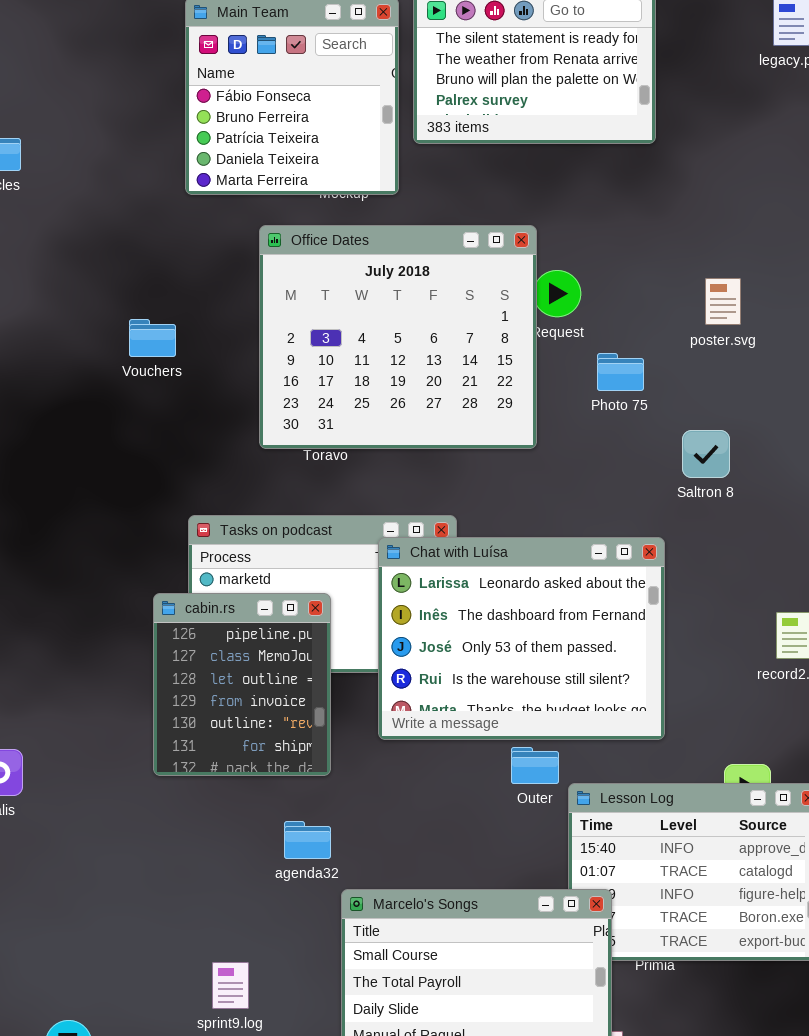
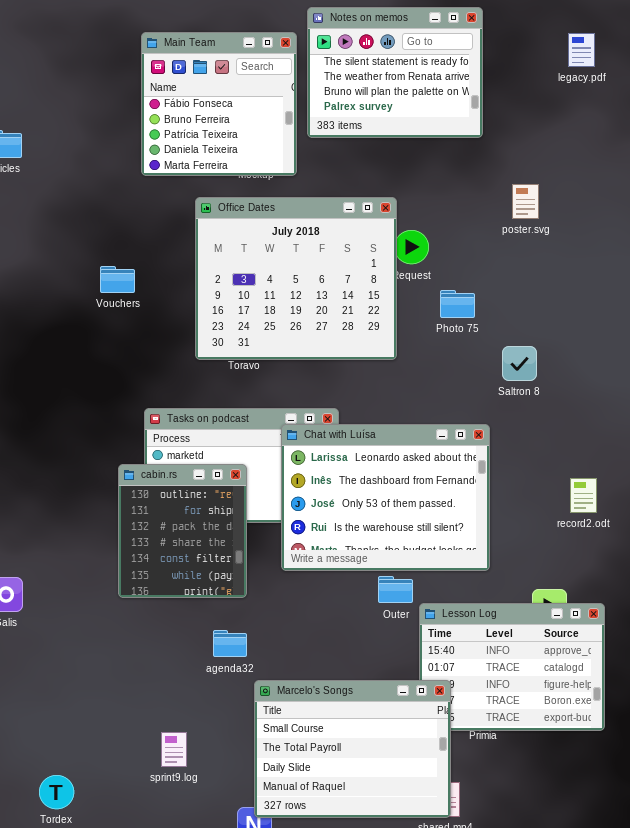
poster.svg: [705,278,741,325] -> [512,184,539,219], moved
cabin.rs: [153,593,331,776] -> [118,464,247,598], scrolled down 4 rows

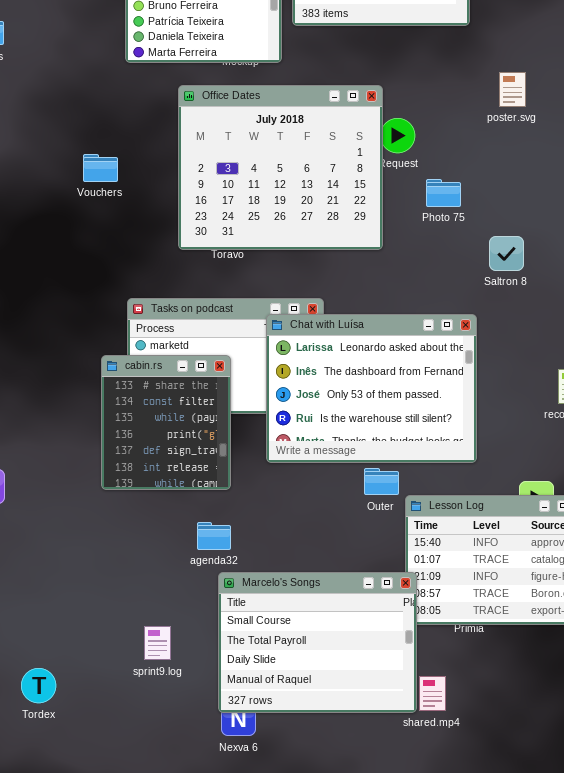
cabin.rs: [118,464,247,598] -> [101,355,231,490], scrolled down 3 rows
Marcelo's Songs: [254,680,451,818] -> [218,572,417,713], moved

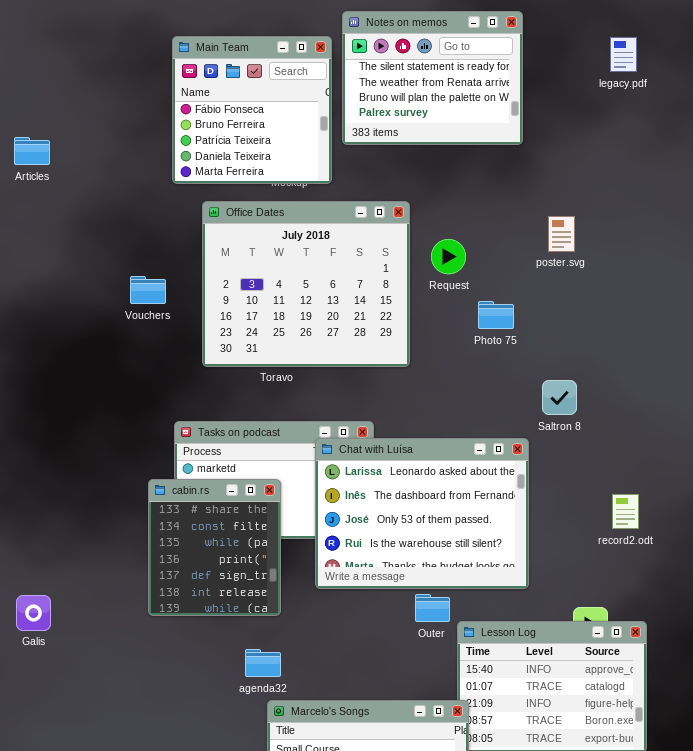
poster.svg: [499,72,526,107] -> [548,216,575,252], moved
Office Dates: [178,85,383,250] -> [202,201,410,367], moved
Saltron 8: [489,236,524,271] -> [542,380,577,415], moved

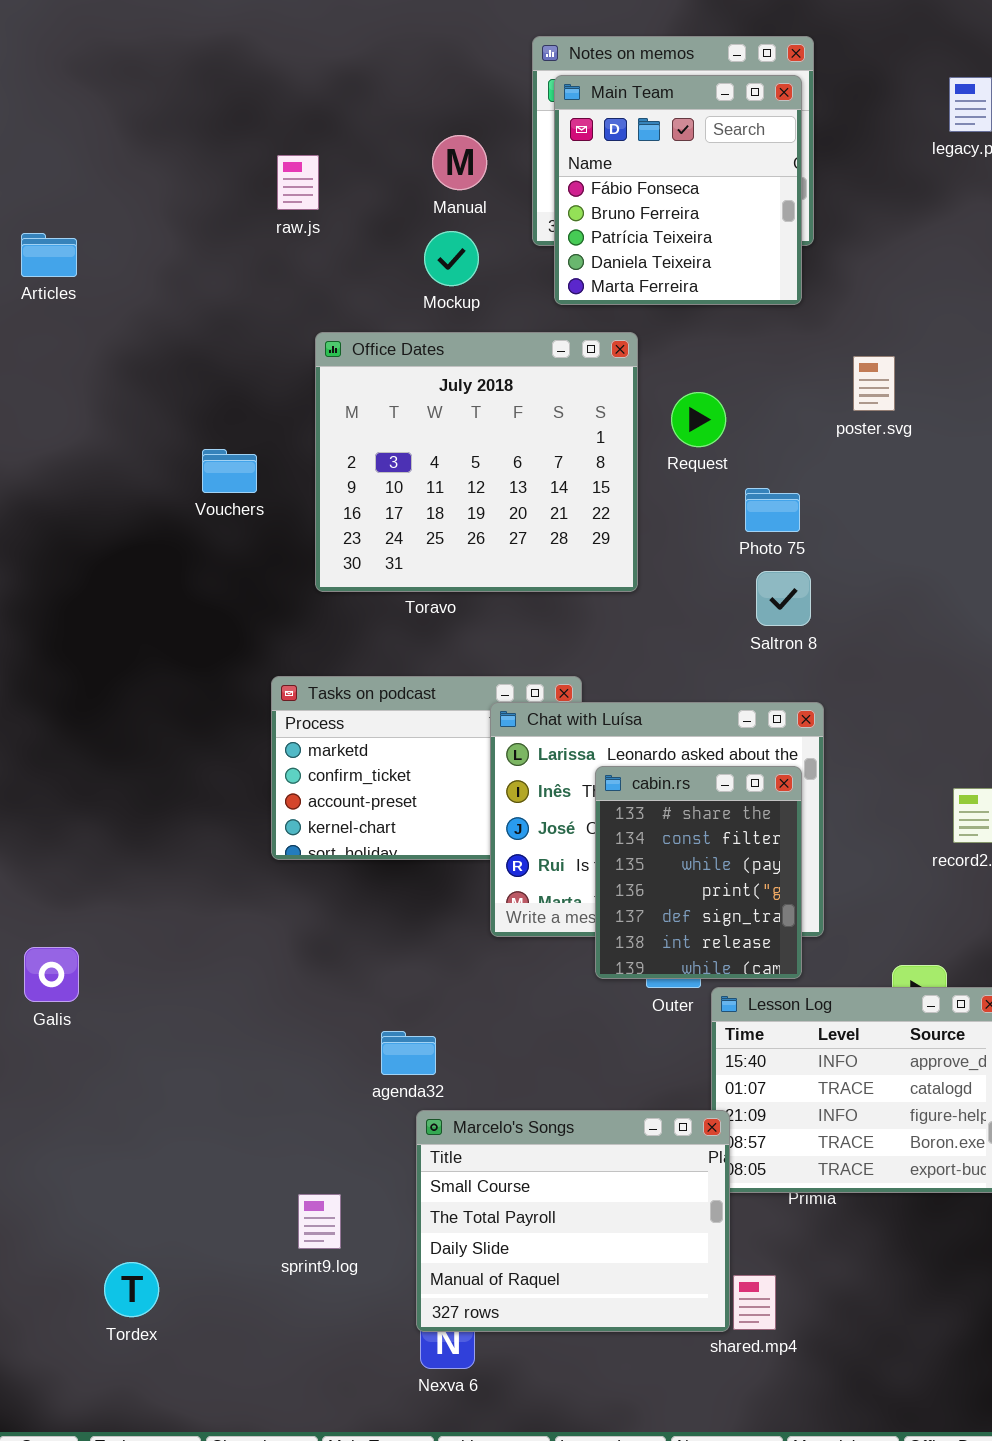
Main Team: [172,36,332,184] -> [554,75,802,305], moved
Saltron 8: [542,380,577,415] -> [756,571,811,626], moved
cabin.rs: [148,479,281,616] -> [595,766,802,979], moved

